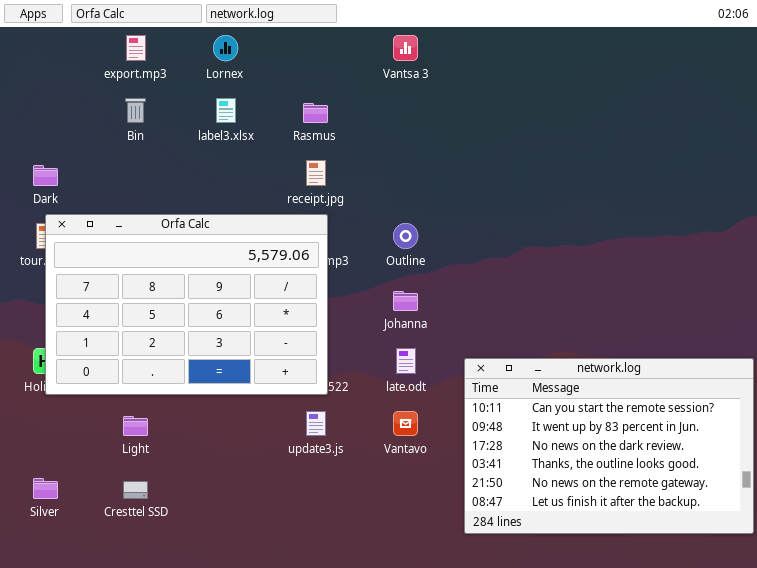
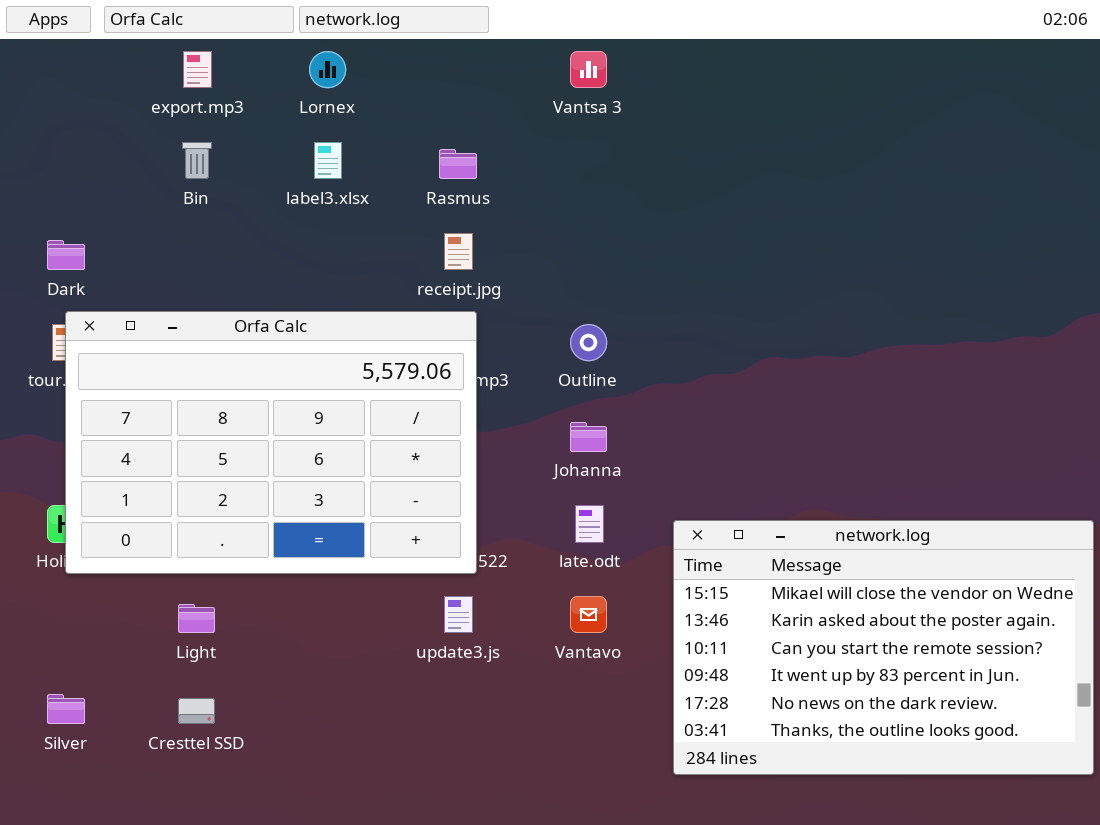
network.log: [464,358,754,534] -> [673,520,1094,775], scrolled up 2 rows

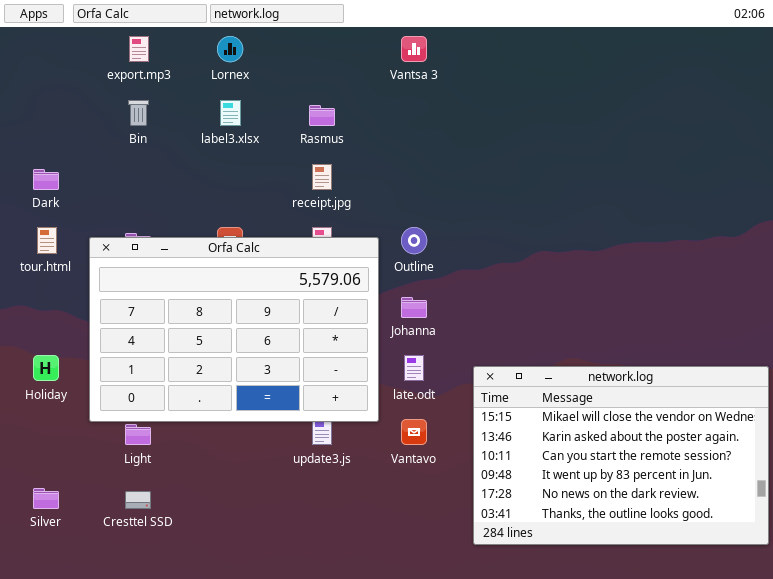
Orfa Calc: [65,311,477,574] -> [89,237,379,422], moved

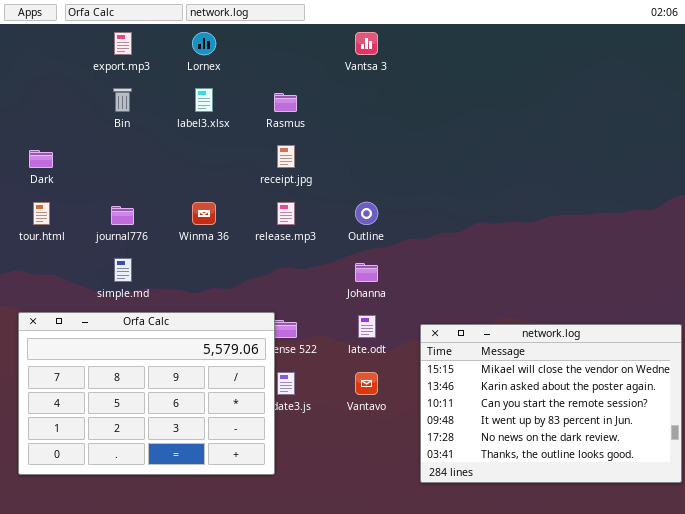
Orfa Calc: [89,237,379,422] -> [18,312,275,475], moved

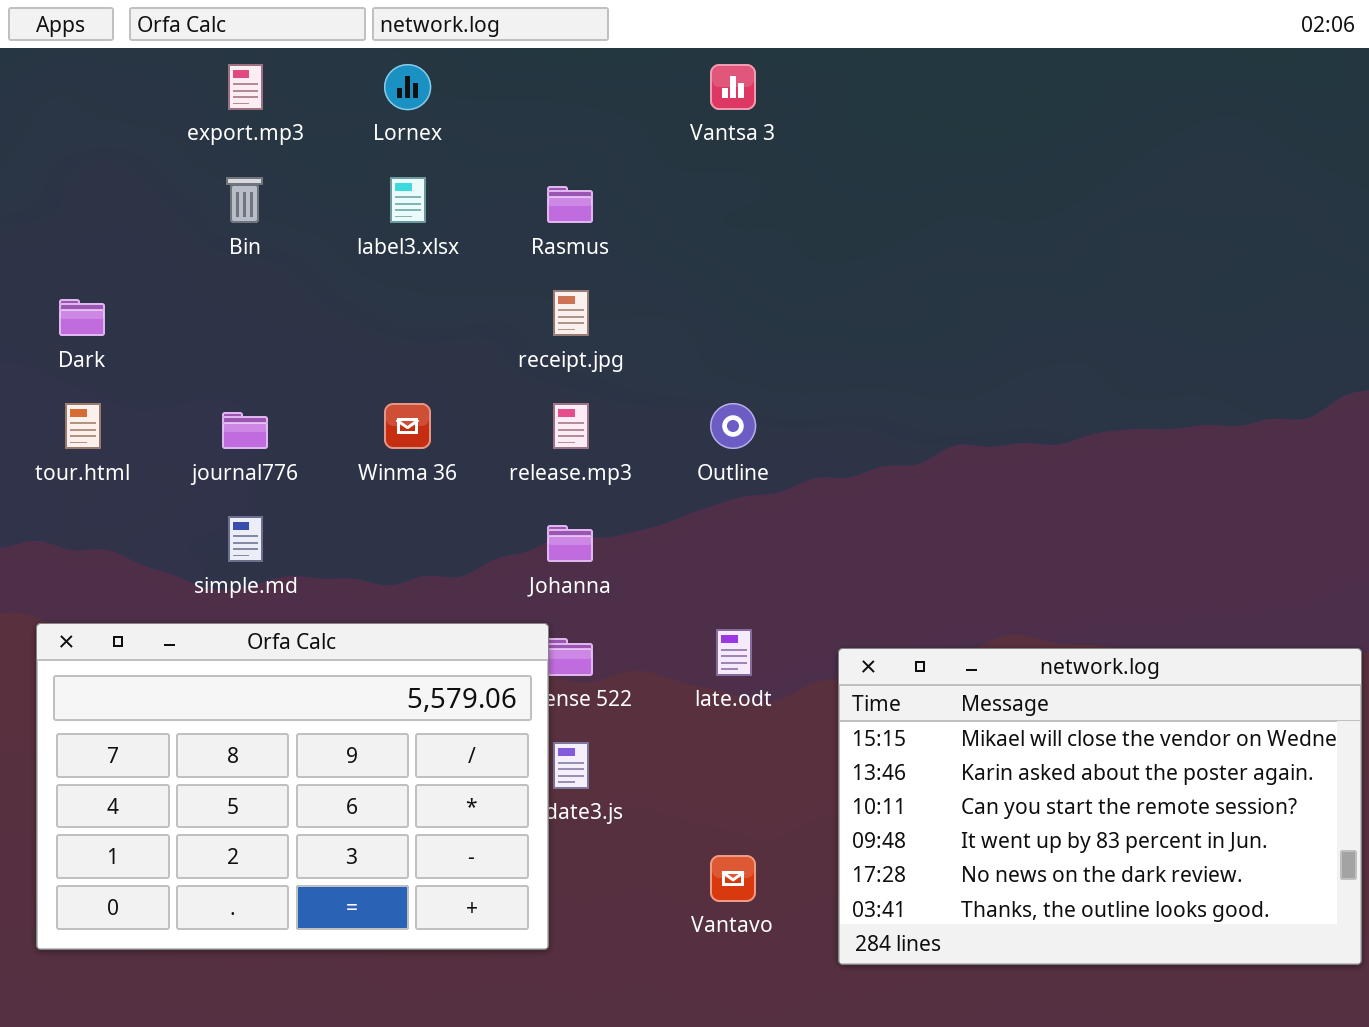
Johanna: [355,263,378,282] -> [547,525,593,562], moved
Vantavo: [355,372,378,395] -> [710,855,756,902], moved

